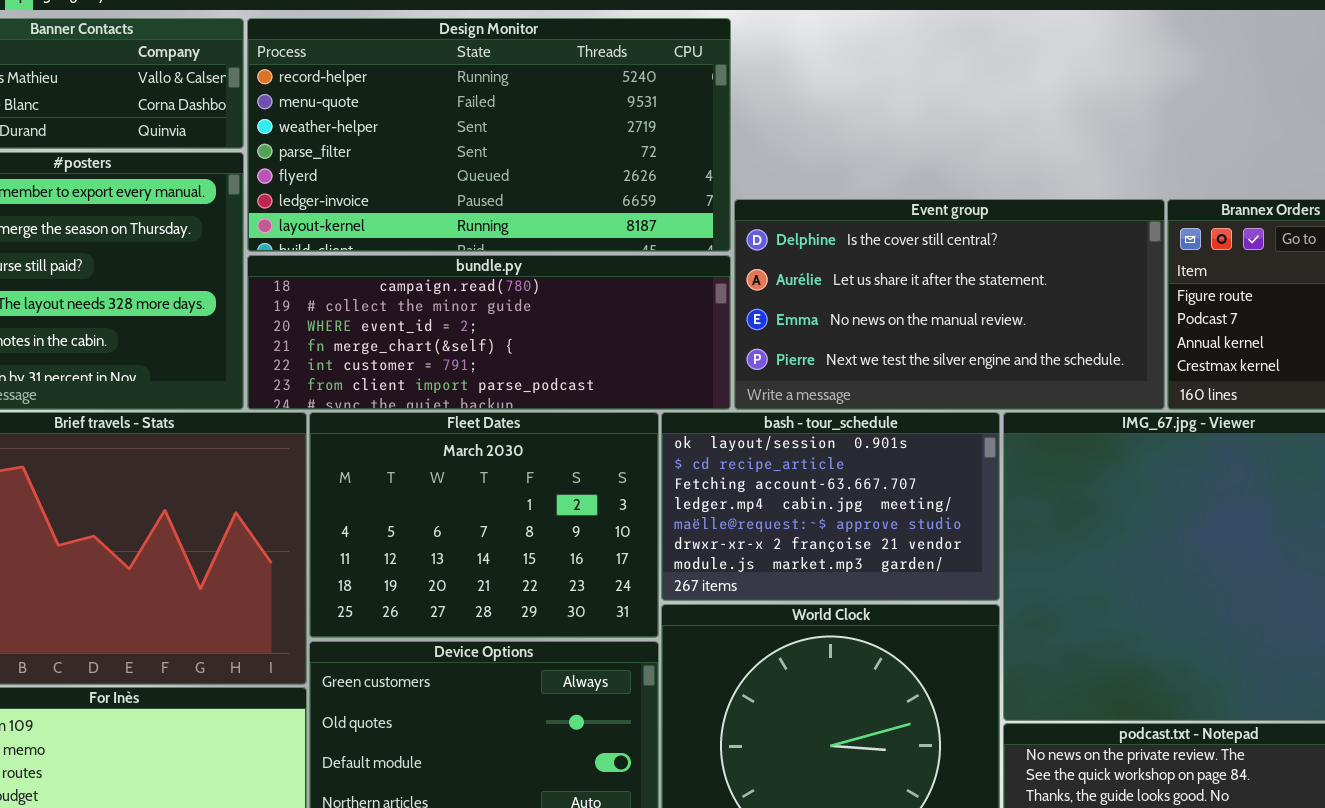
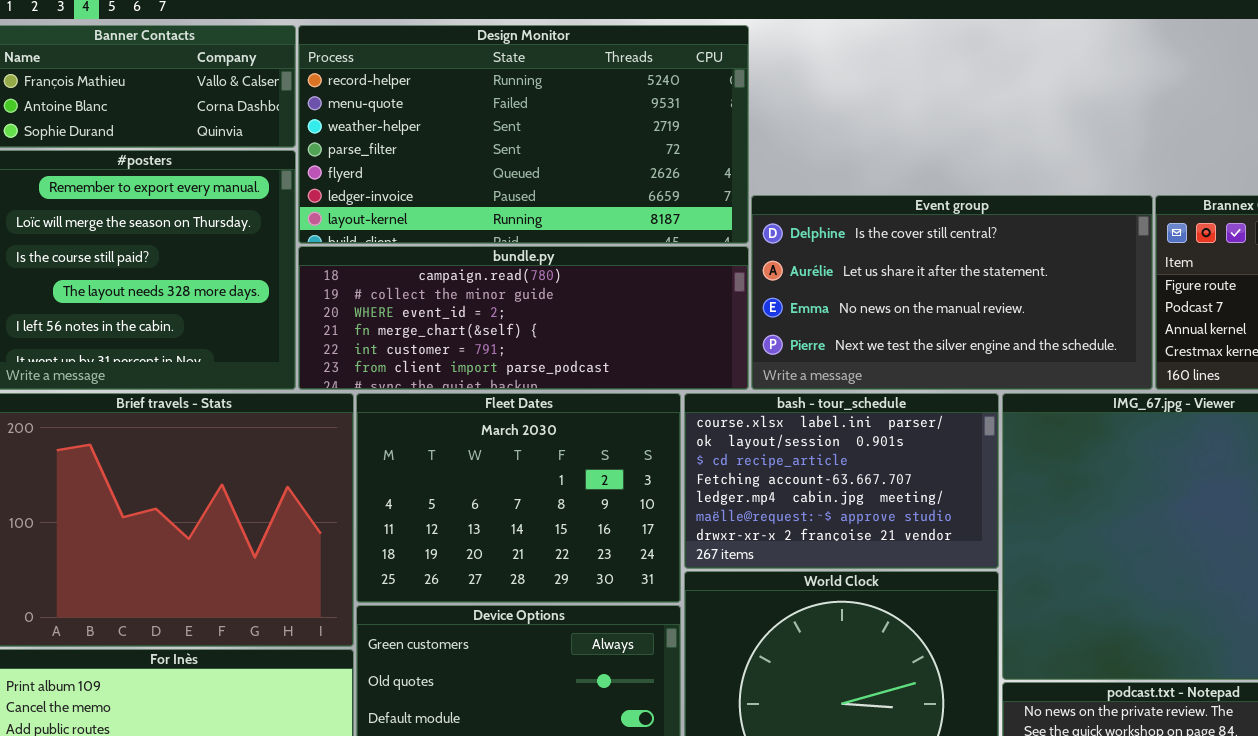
bash - tour_schedule: [661,412,1000,601] -> [684,393,999,569], scrolled up 1 row

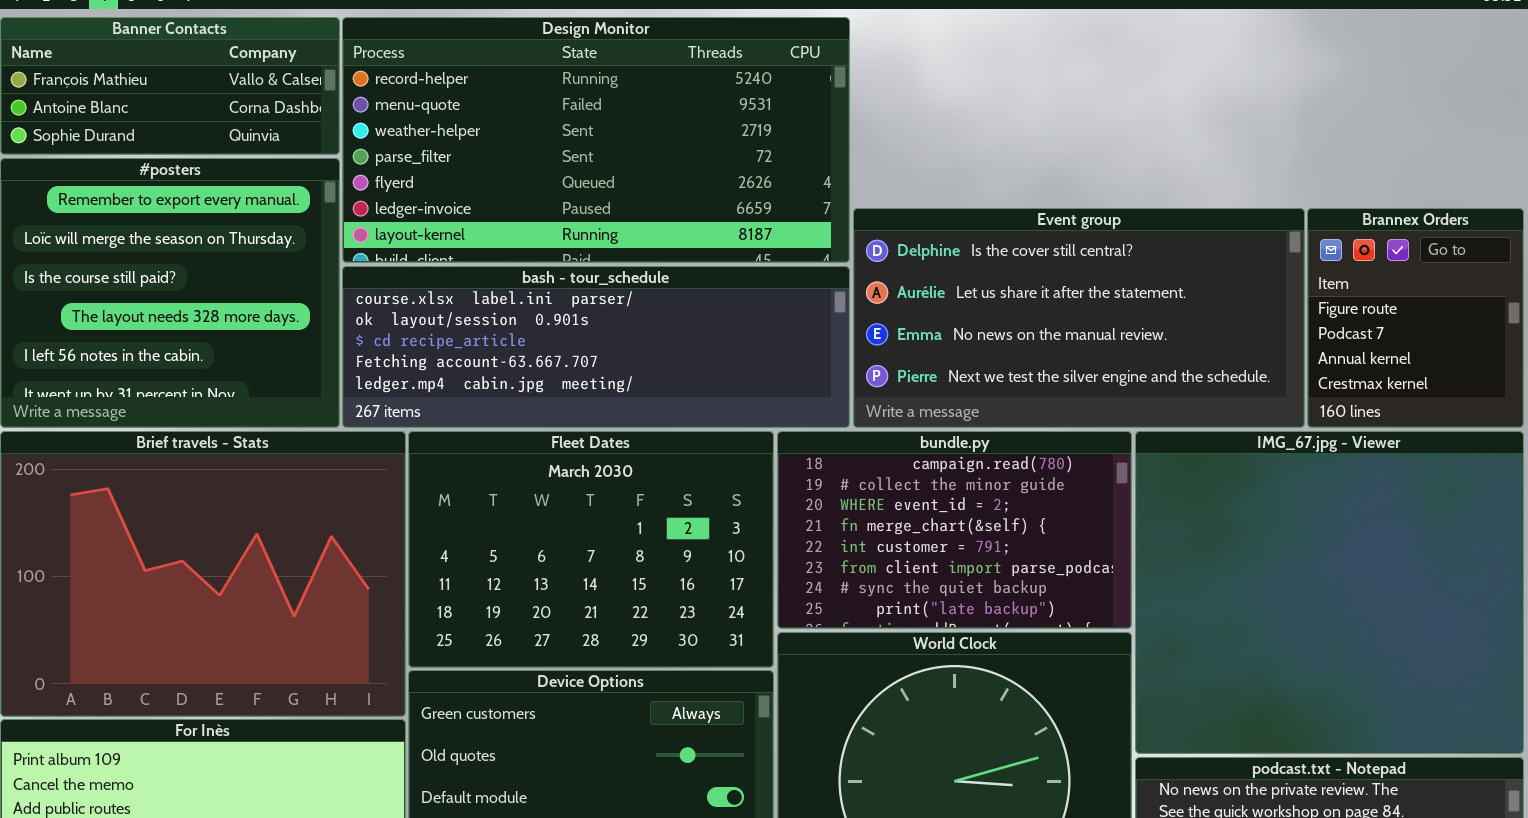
bundle.py: [298,246,749,390] -> [777,431,1132,629], moved, resized
bash - tour_schedule: [684,393,999,569] -> [342,266,850,428], moved, resized

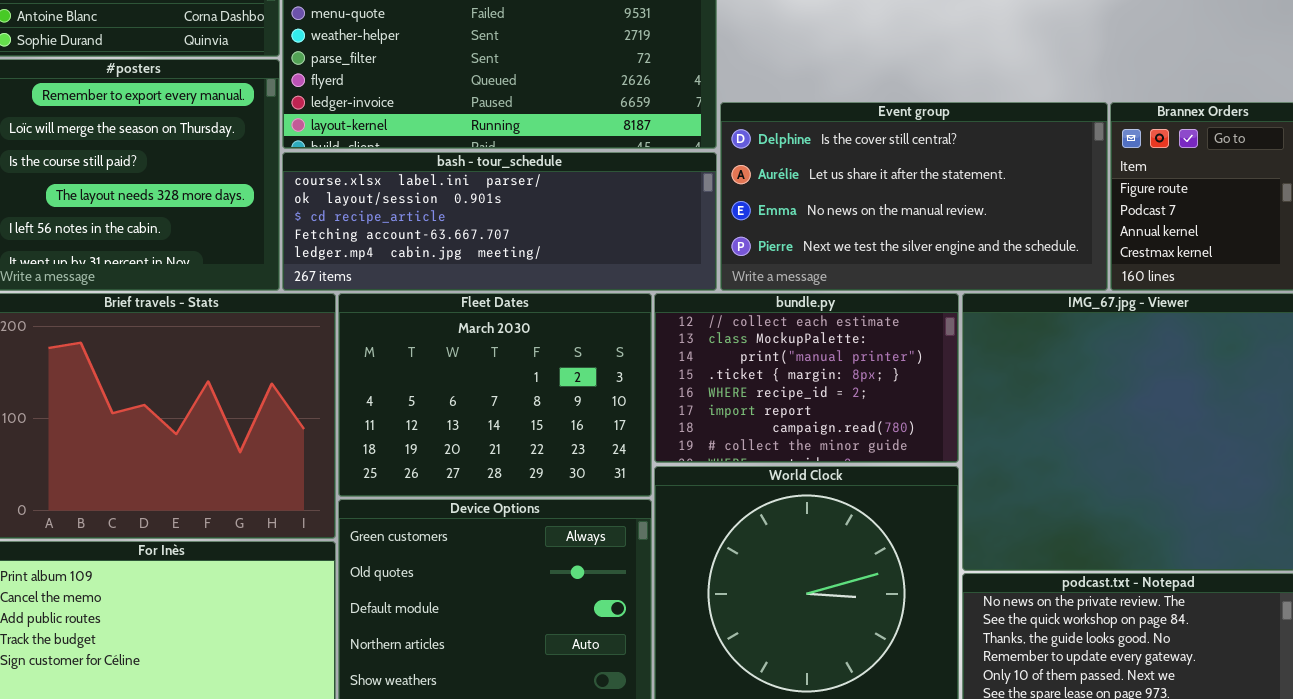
bundle.py: [777,431,1132,629] -> [654,293,959,463], scrolled up 6 rows

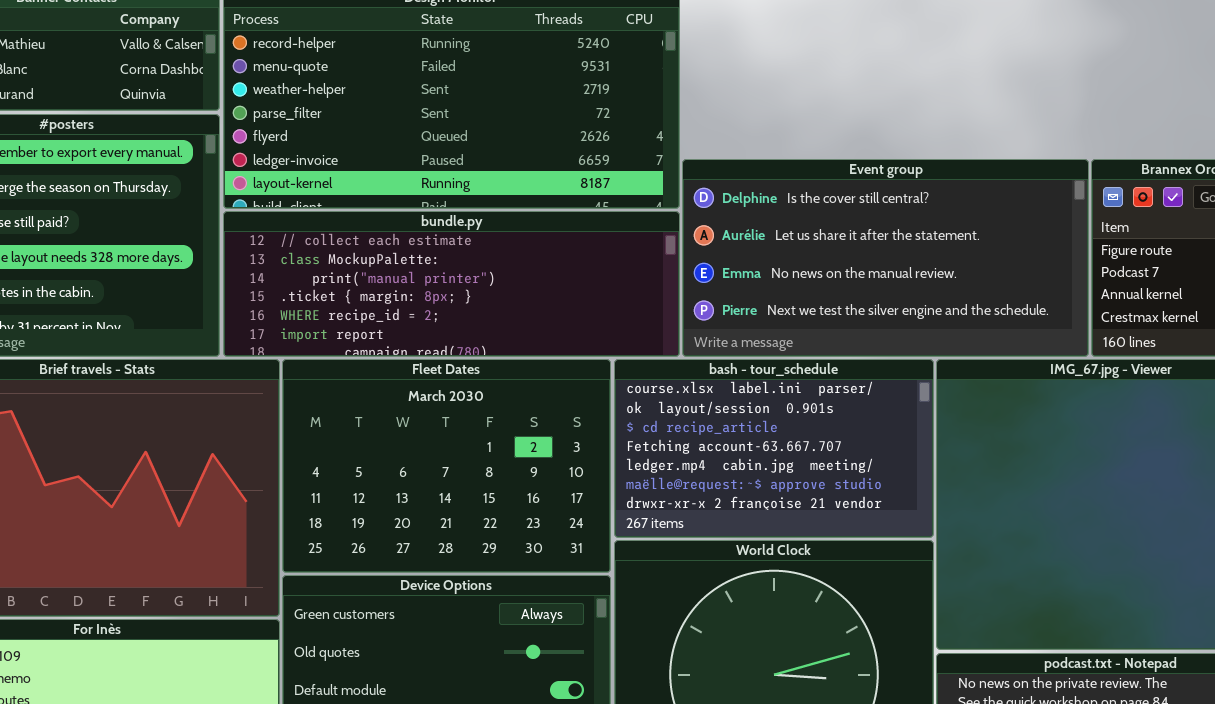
bash - tour_schedule: [282,152,717,291] -> [614,359,934,538], moved, resized
bundle.py: [654,293,959,463] -> [223,211,680,357], moved, resized

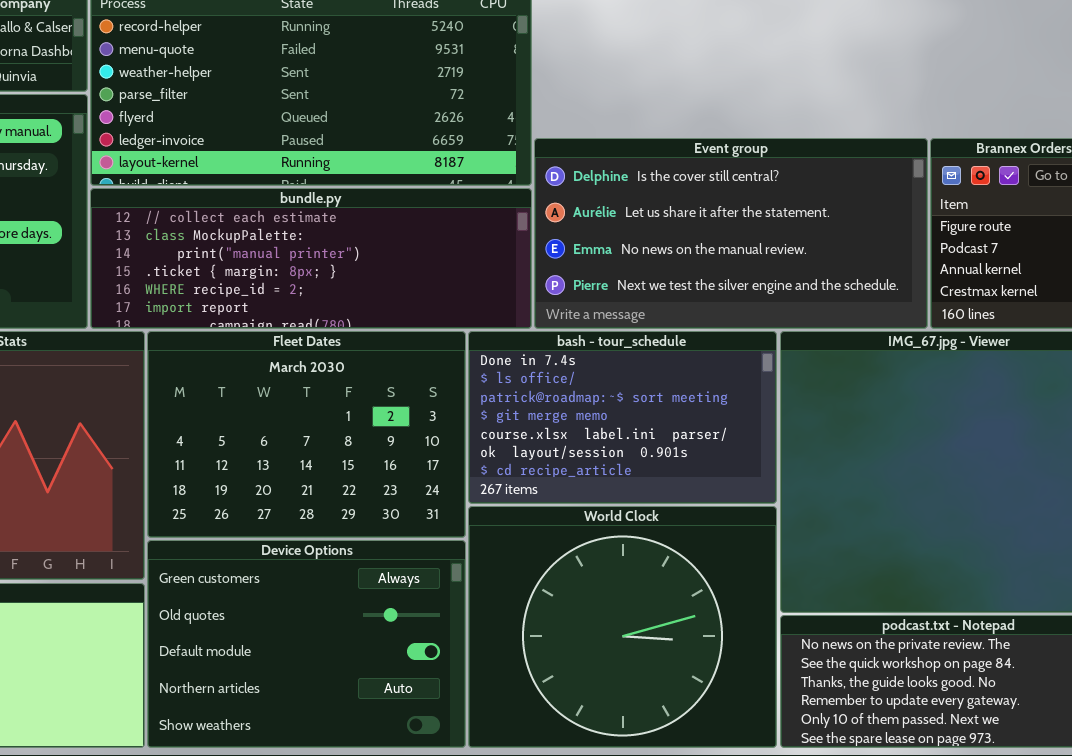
bash - tour_schedule: [614,359,934,538] -> [468,331,777,504], scrolled up 4 rows

